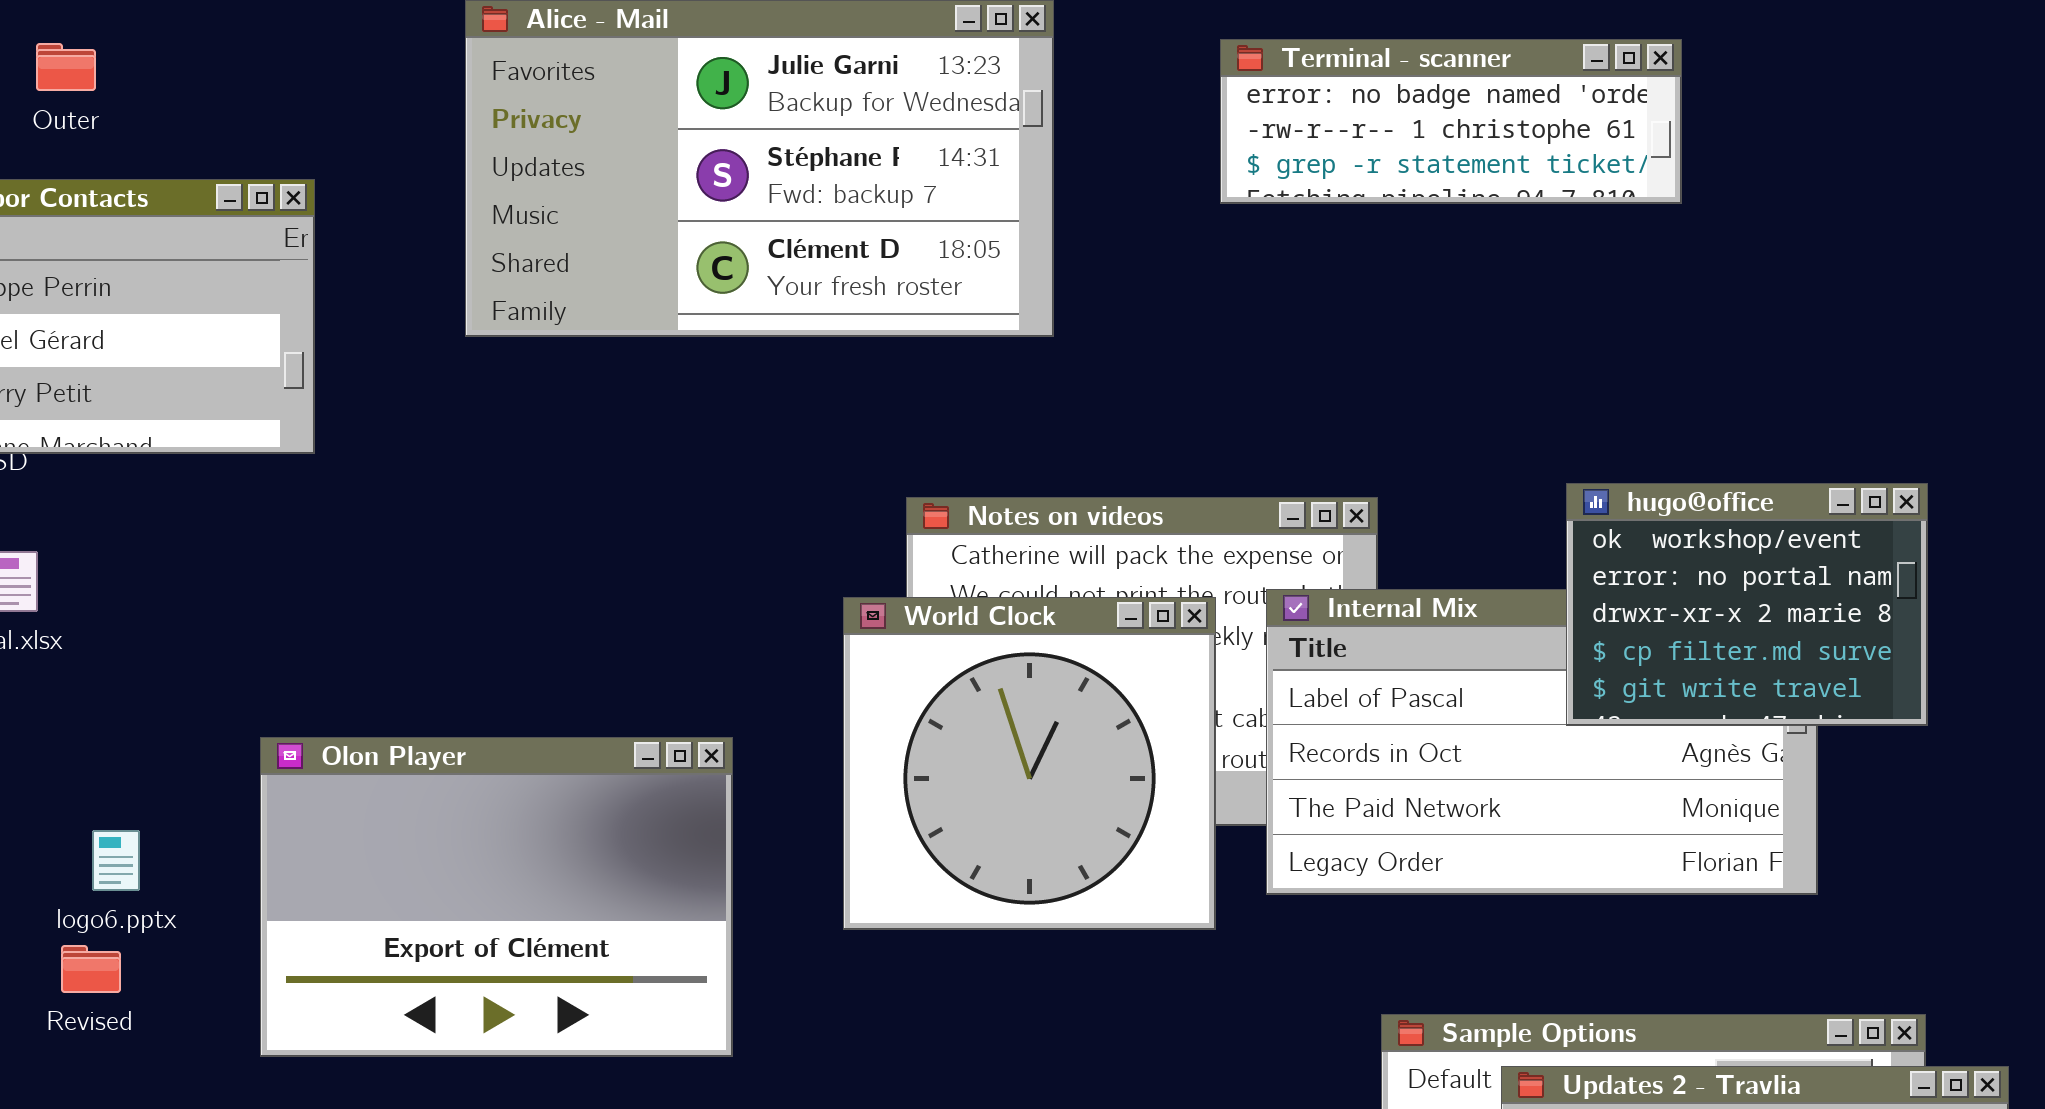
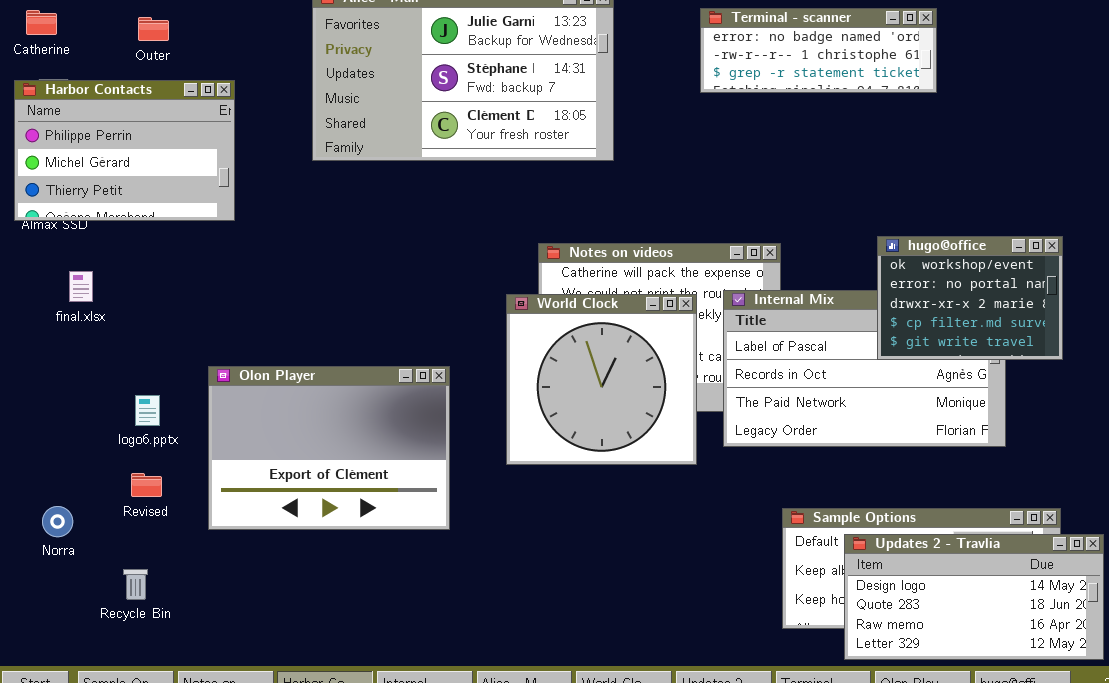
Outer: [36,43,96,91] -> [138,17,169,41], moved
logo6.pptx: [92,830,140,891] -> [135,395,160,426], moved
Revised: [61,945,121,993] -> [131,473,162,497], moved

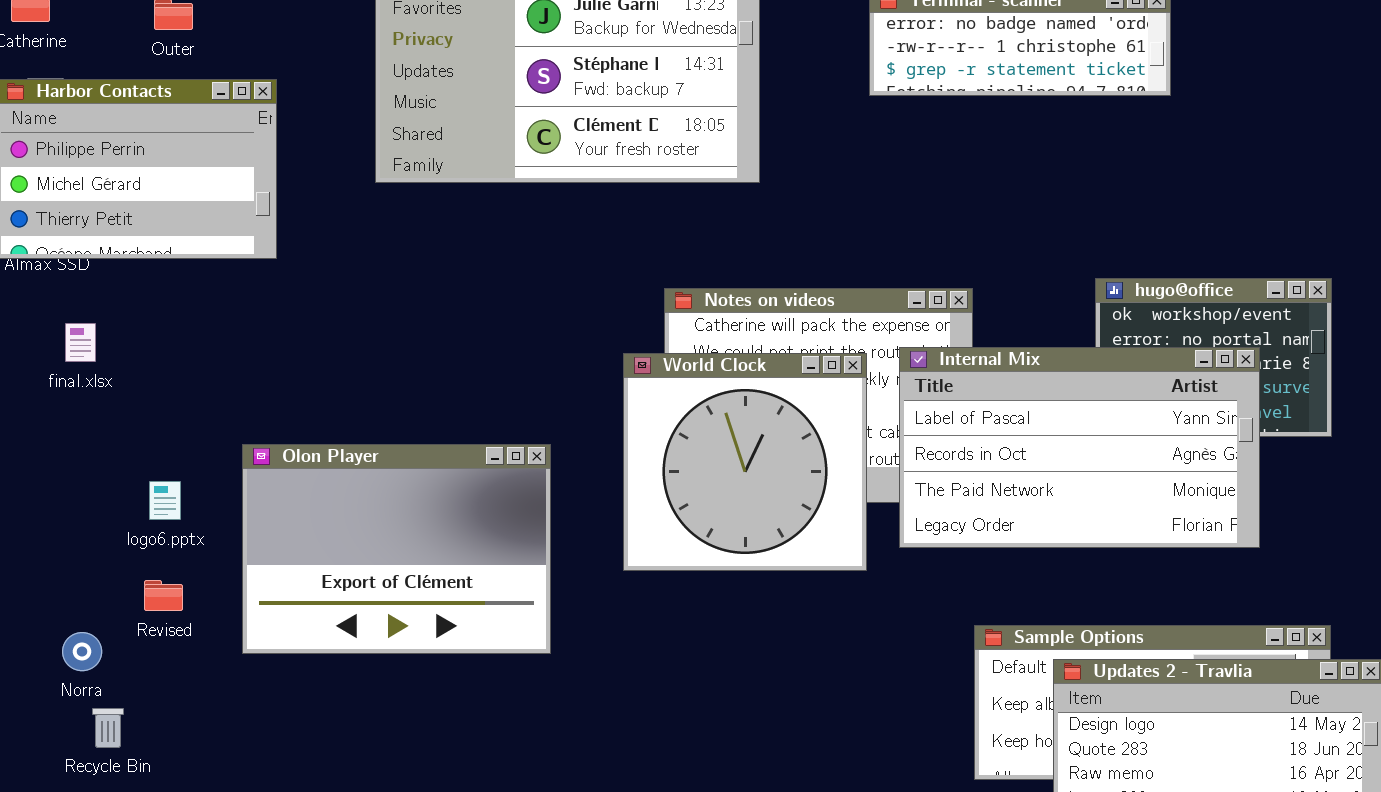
Internal Mix: [723,290,1006,447] -> [899,347,1260,548], raised
Norra: [42,506,73,537] -> [62,632,102,671], moved
Recycle Bin: [123,569,148,600] -> [92,708,124,748], moved

